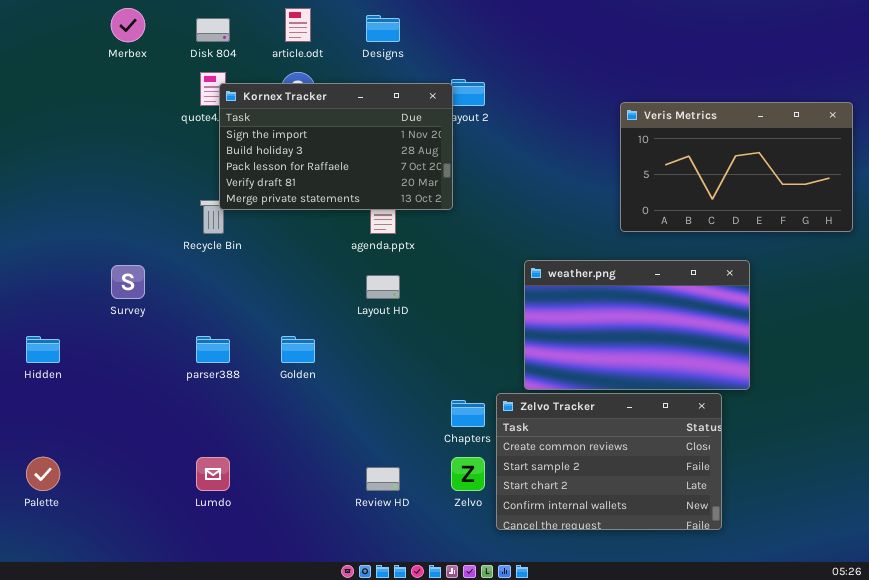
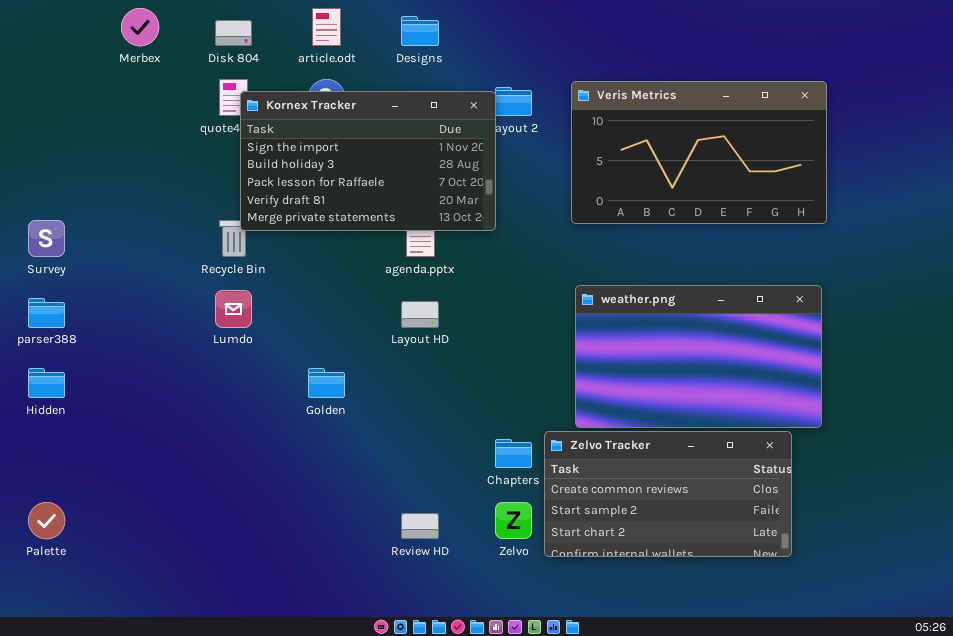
Veris Metrics: [620,102,853,232] -> [571,81,827,224], moved
Survey: [111,265,145,299] -> [28,220,65,257], moved
parser388: [196,336,230,363] -> [28,298,65,328], moved
Zelvo Tracker: [496,393,722,530] -> [544,431,792,557], resized
Lumdo: [196,457,230,491] -> [215,290,252,328], moved

